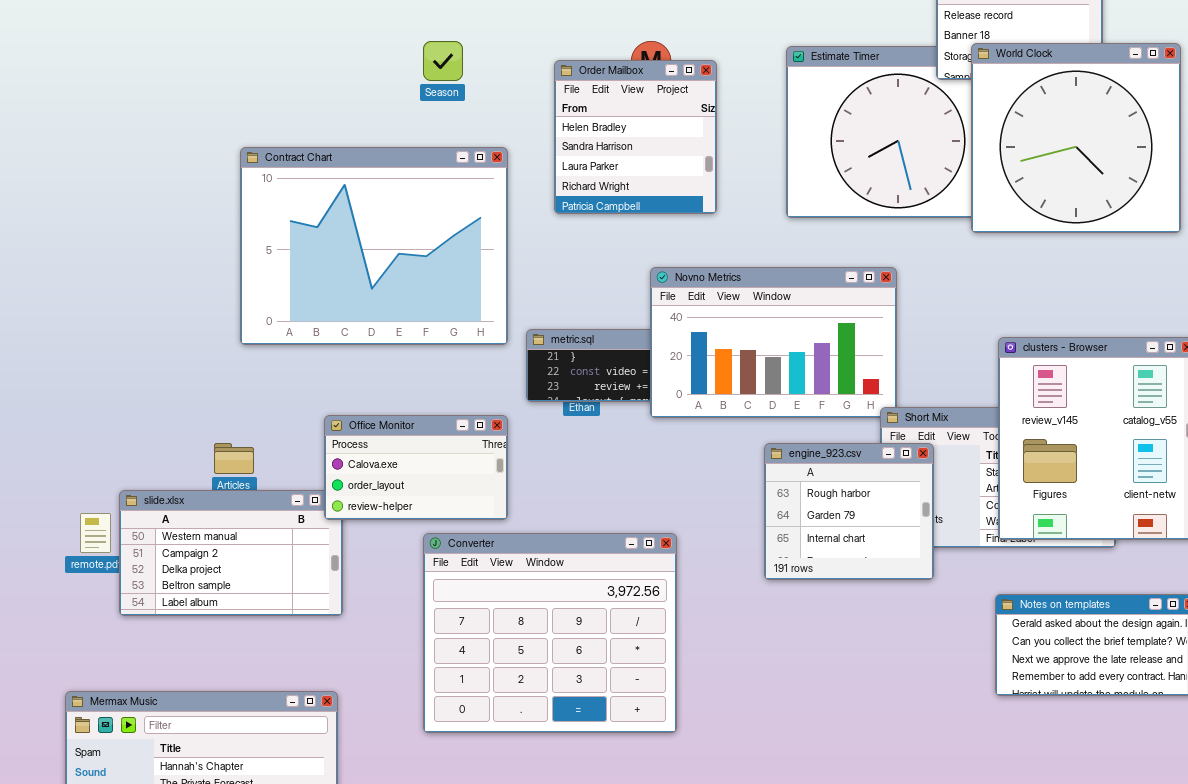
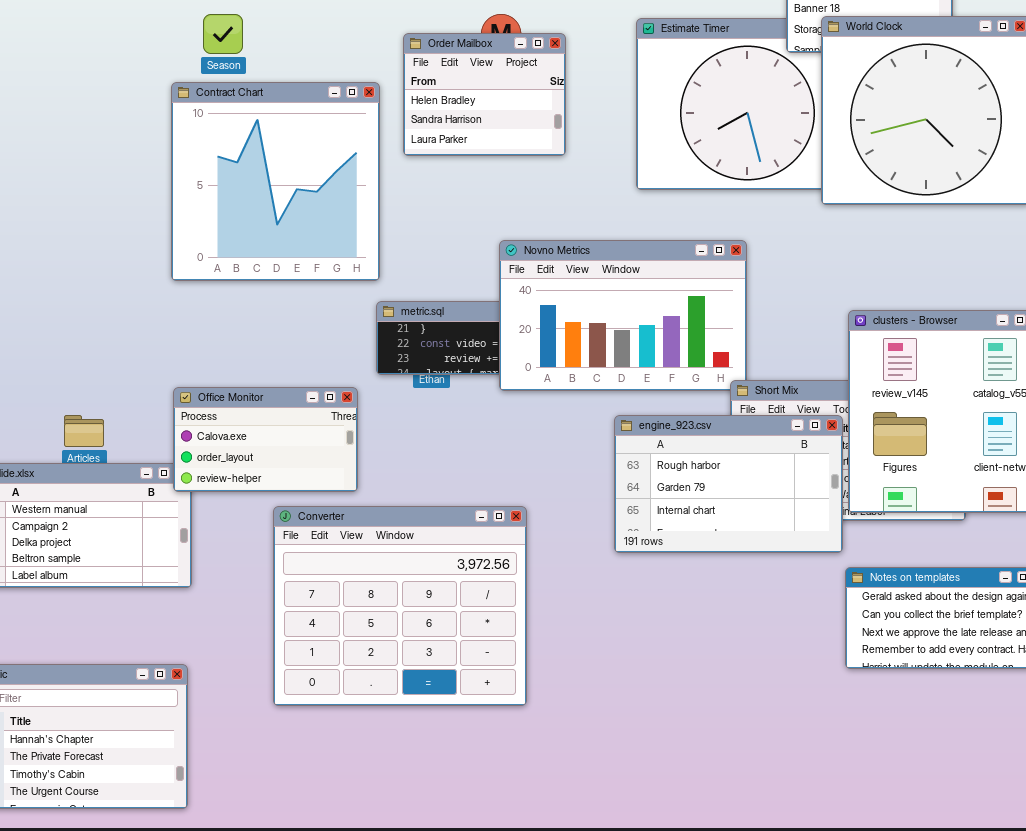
Season: [423,41,463,81] -> [203,14,243,54], moved
Order Mailbox: [554,60,717,214] -> [403,33,566,156], resized
Contract Chart: [240,147,508,345] -> [171,82,380,281], moved, resized
engine_923.csv: [764,443,934,580] -> [614,415,843,553], resized

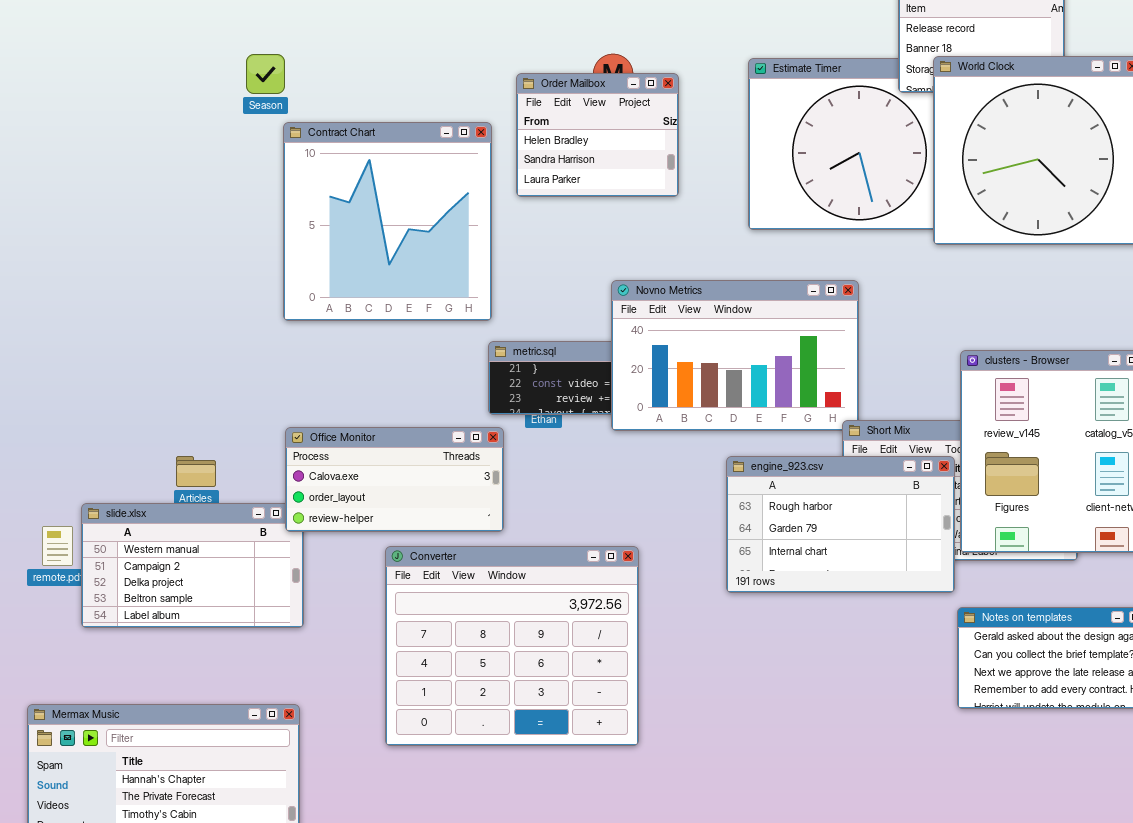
Season: [203,14,243,54] -> [246,54,285,94], moved
Office Monitor: [173,387,358,492] -> [285,427,504,532], resized

